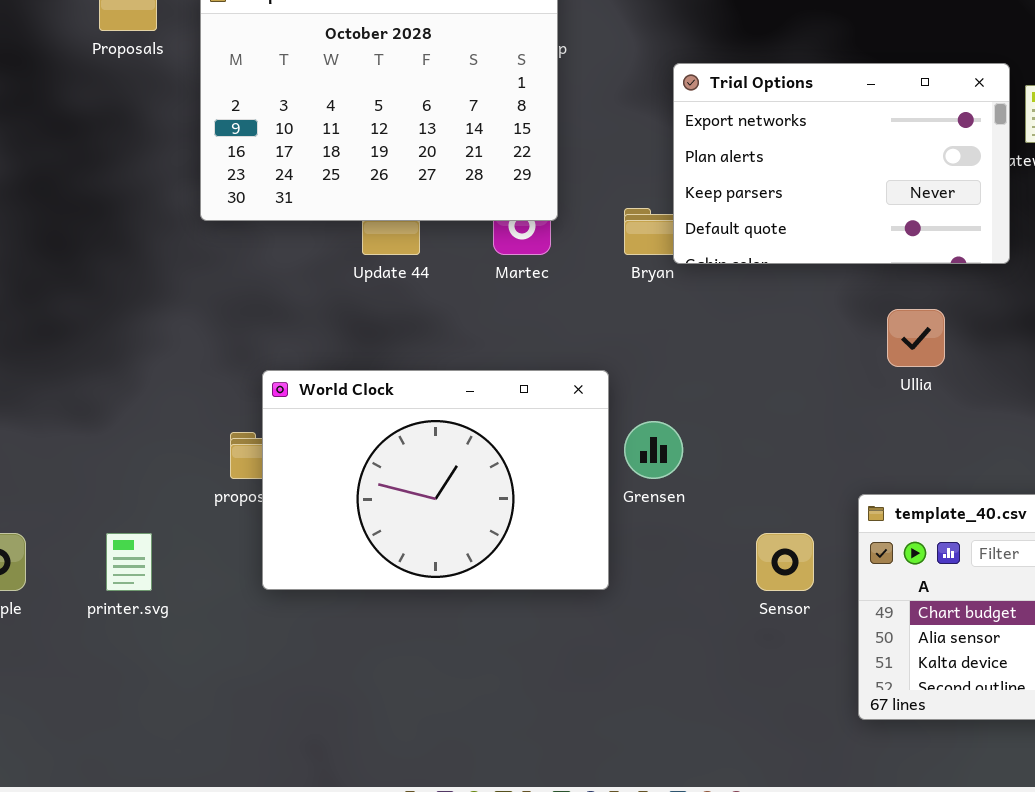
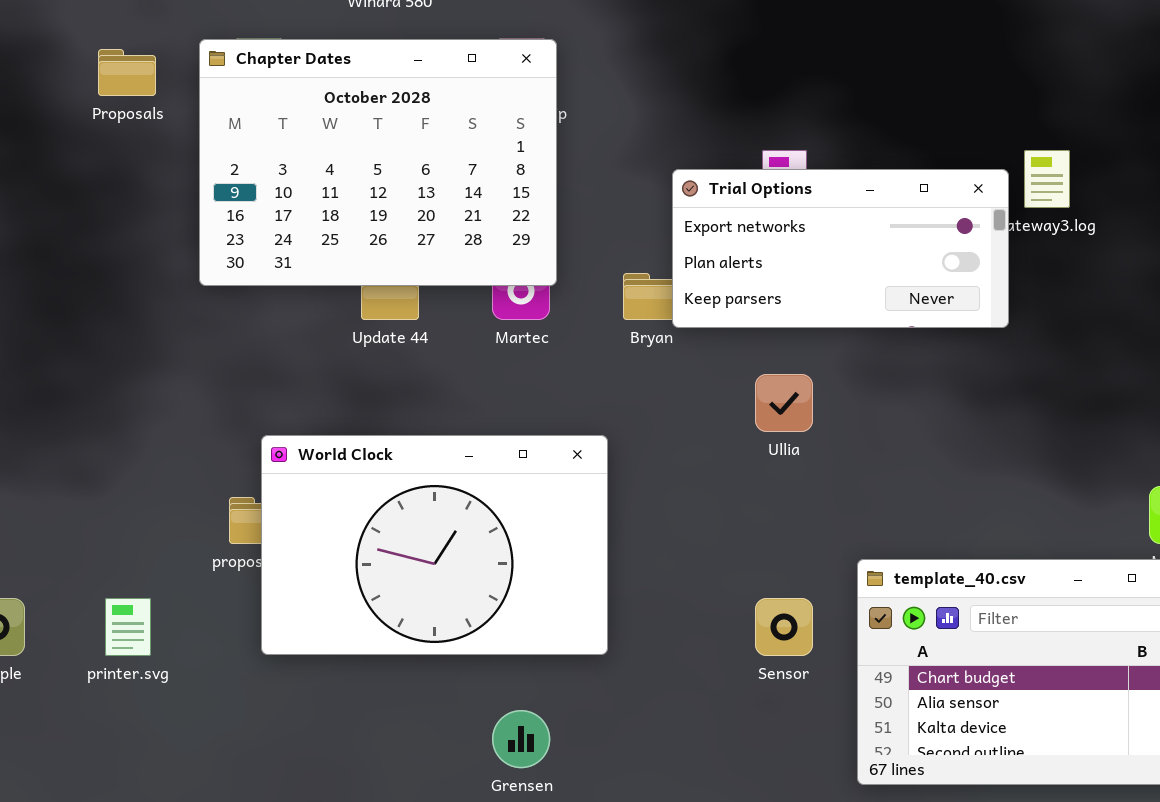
Trial Options: [673,63,1010,264] -> [672,169,1009,328], resized
Ullia: [887,309,945,367] -> [755,374,813,432], moved
Grensen: [624,421,683,479] -> [492,710,550,768], moved

